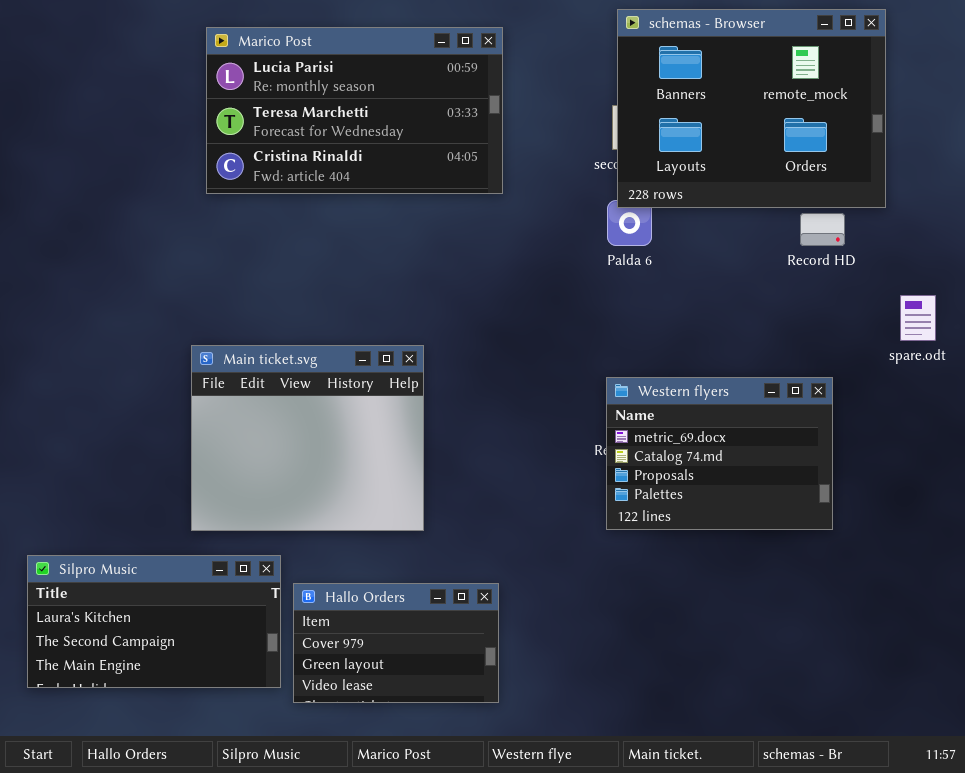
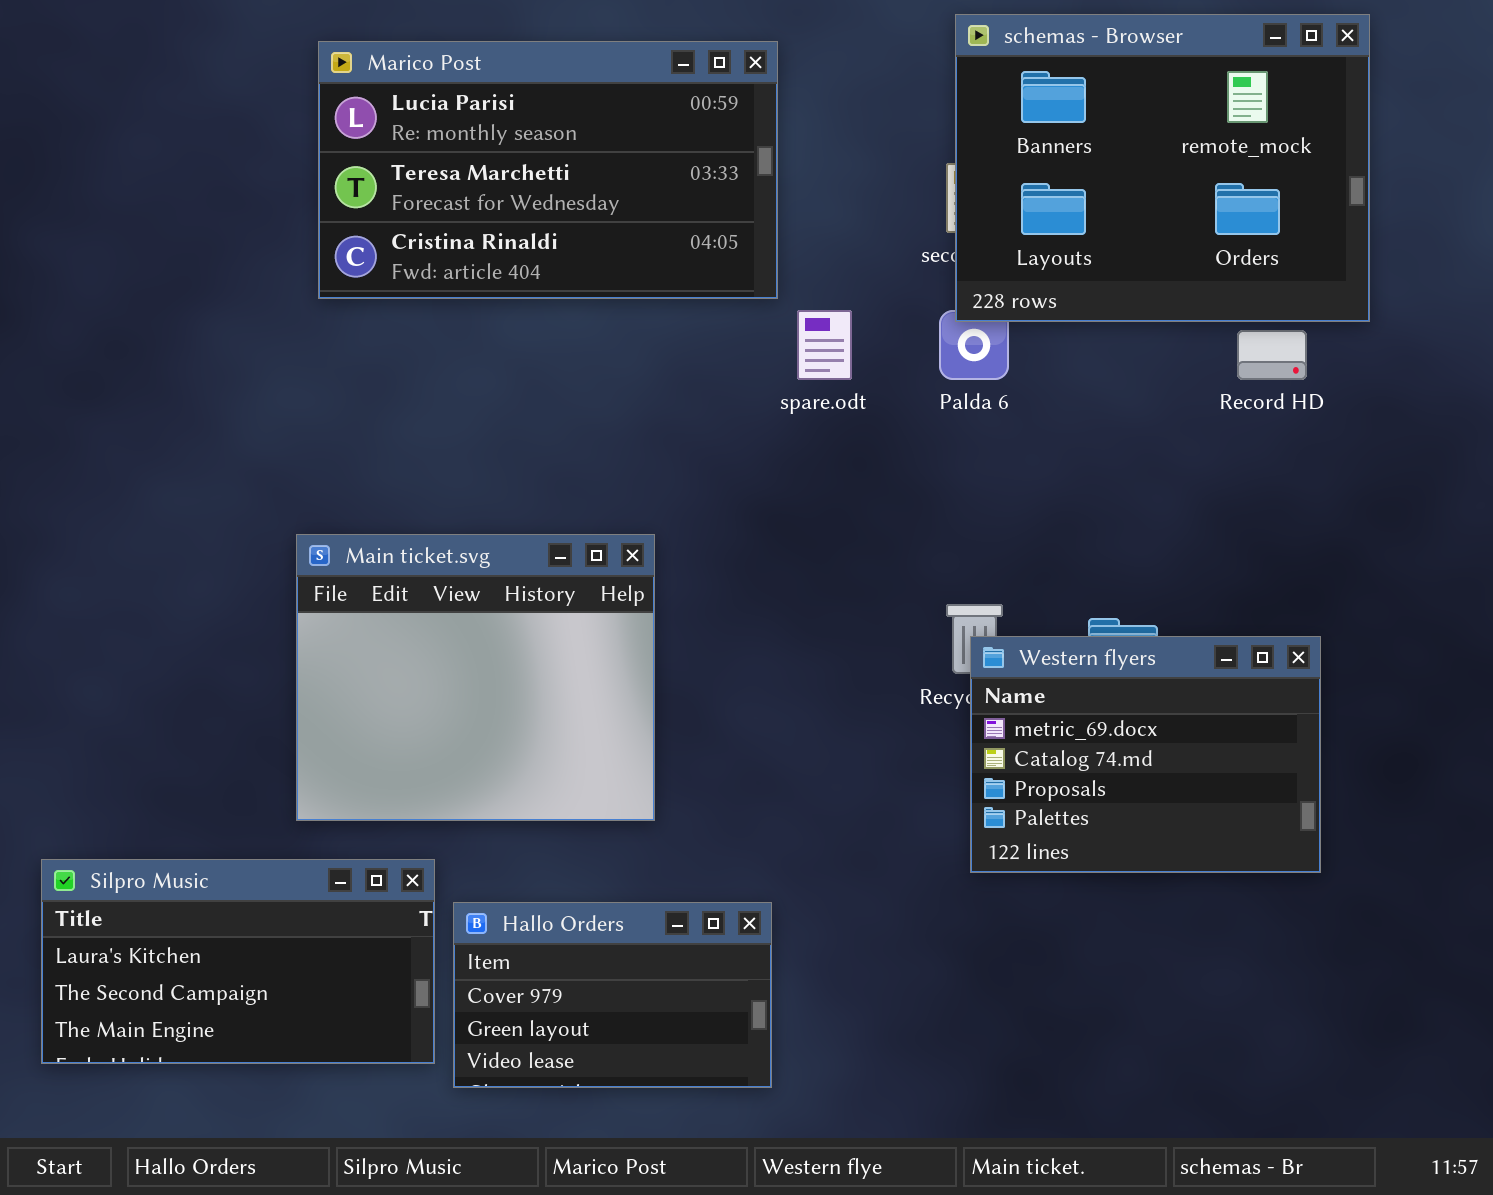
spare.odt: [900,295,936,341] -> [797,310,852,380], moved
Western flyers: [606,377,833,530] -> [970,636,1321,873], moved

